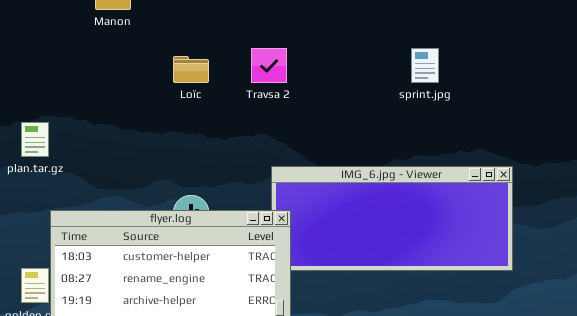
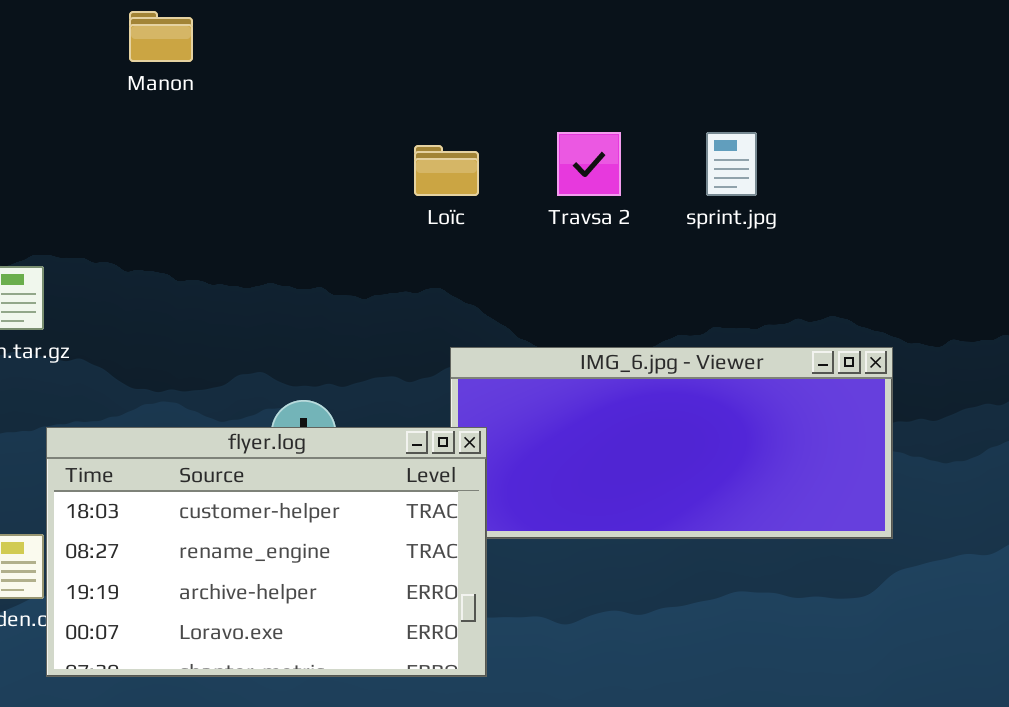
Travsa 2: [251,48,287,83] -> [557,132,621,196], moved
Loïc: [173,56,209,83] -> [414,145,479,196], moved

